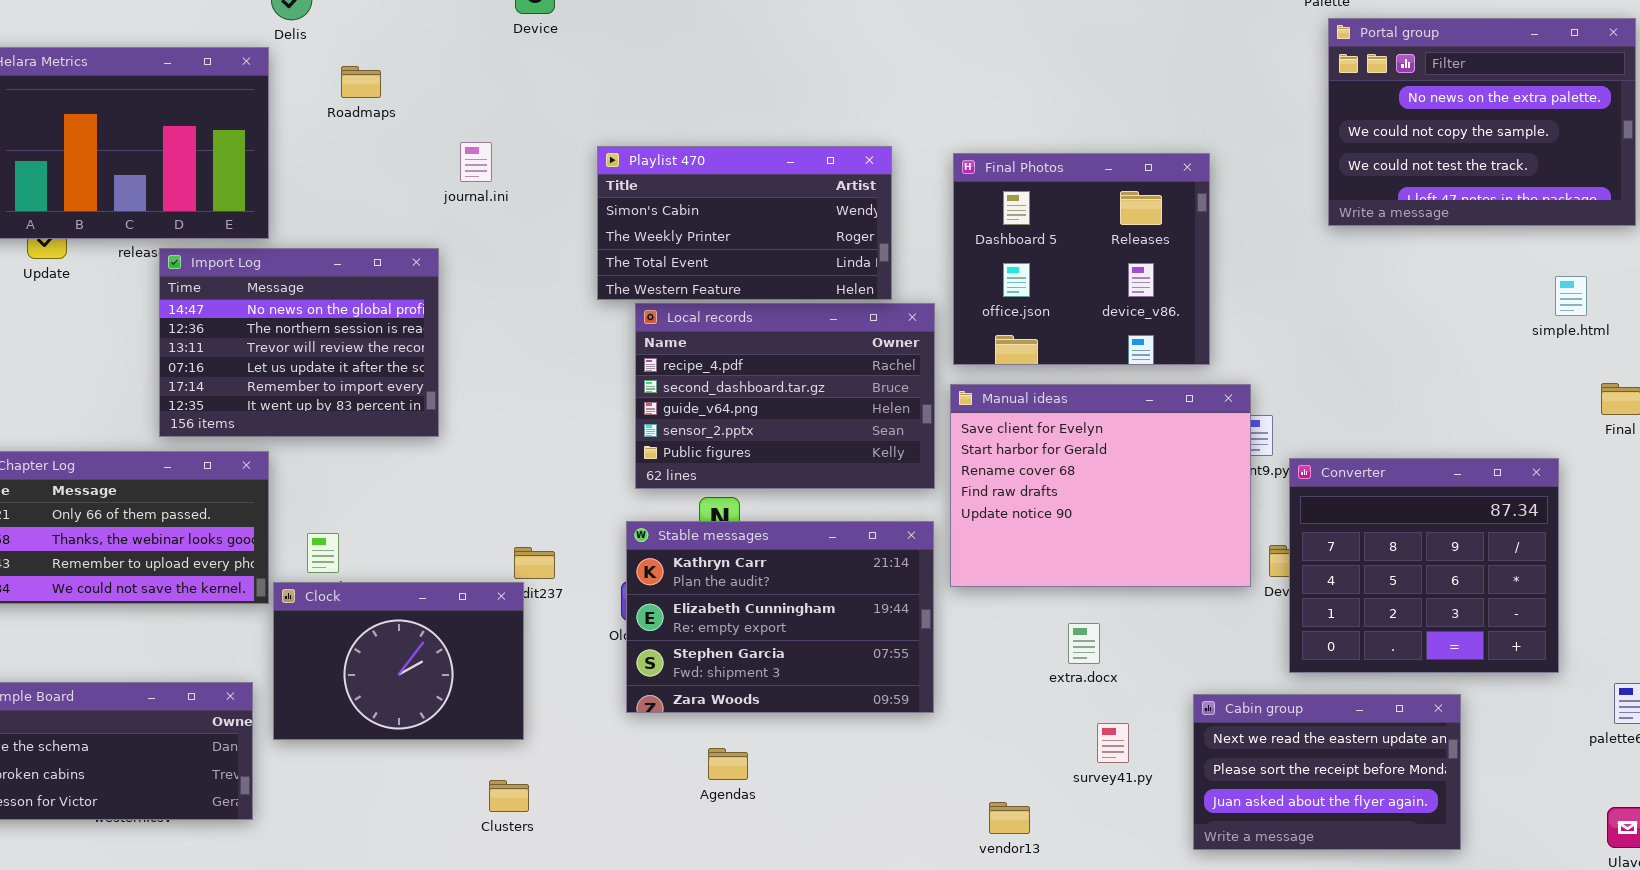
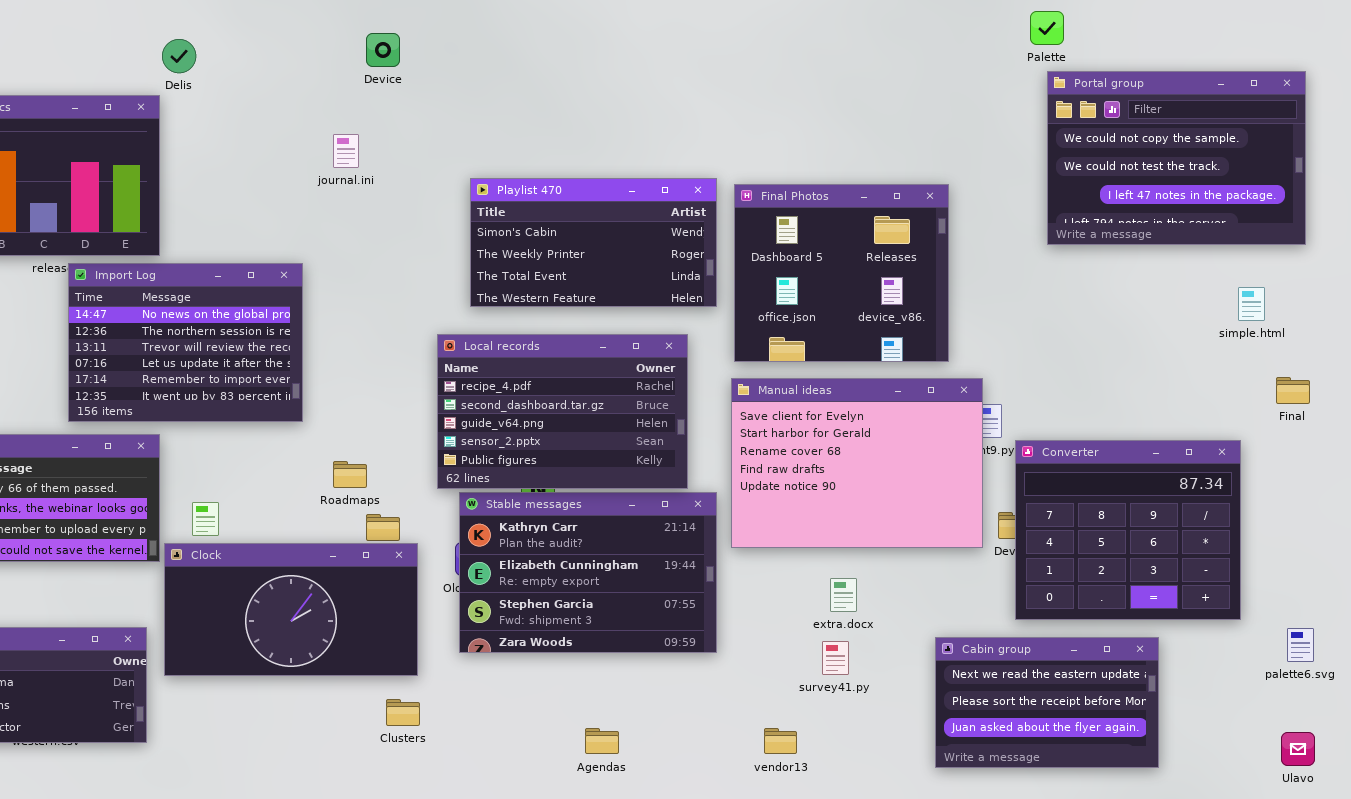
Portal group: [1328,18,1636,226] -> [1047,71,1306,245], scrolled down 1 row
Roadmaps: [341,66,381,98] -> [333,461,367,488], moved
journal.ini: [460,142,492,182] -> [333,134,359,168], moved
Playlist 470: [597,146,892,300] -> [470,178,717,307], moved
Local records: [635,303,935,489] -> [437,334,688,489], moved
Clock: [273,582,524,740] -> [164,543,418,676], resized
survey41.py: [1097,723,1129,763] -> [822,641,849,675], moved
Agendas: [708,748,748,780] -> [585,728,619,754], moved
Clusters: [489,780,529,812] -> [386,699,420,726], moved

